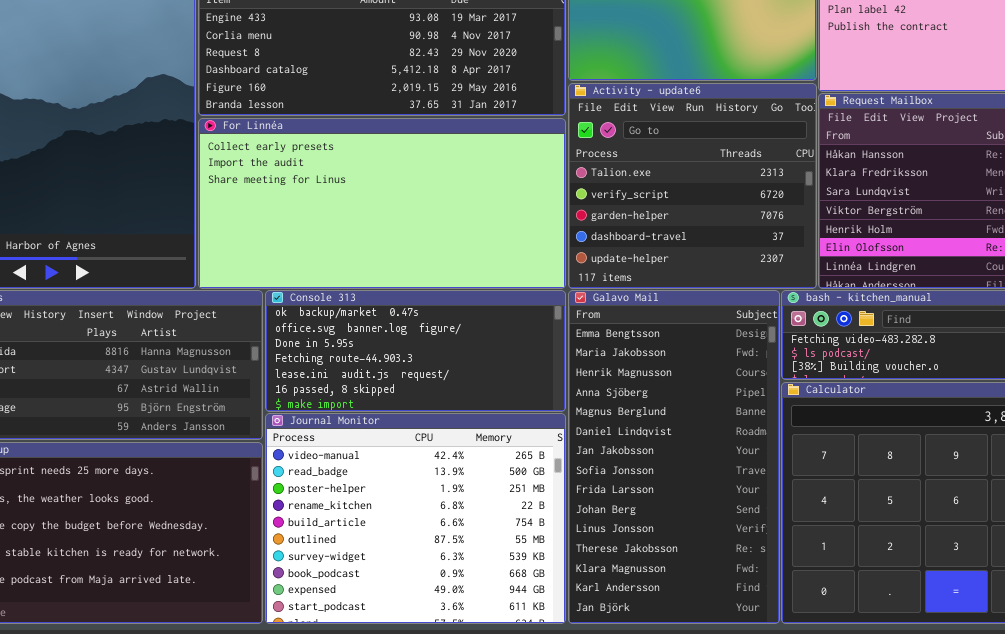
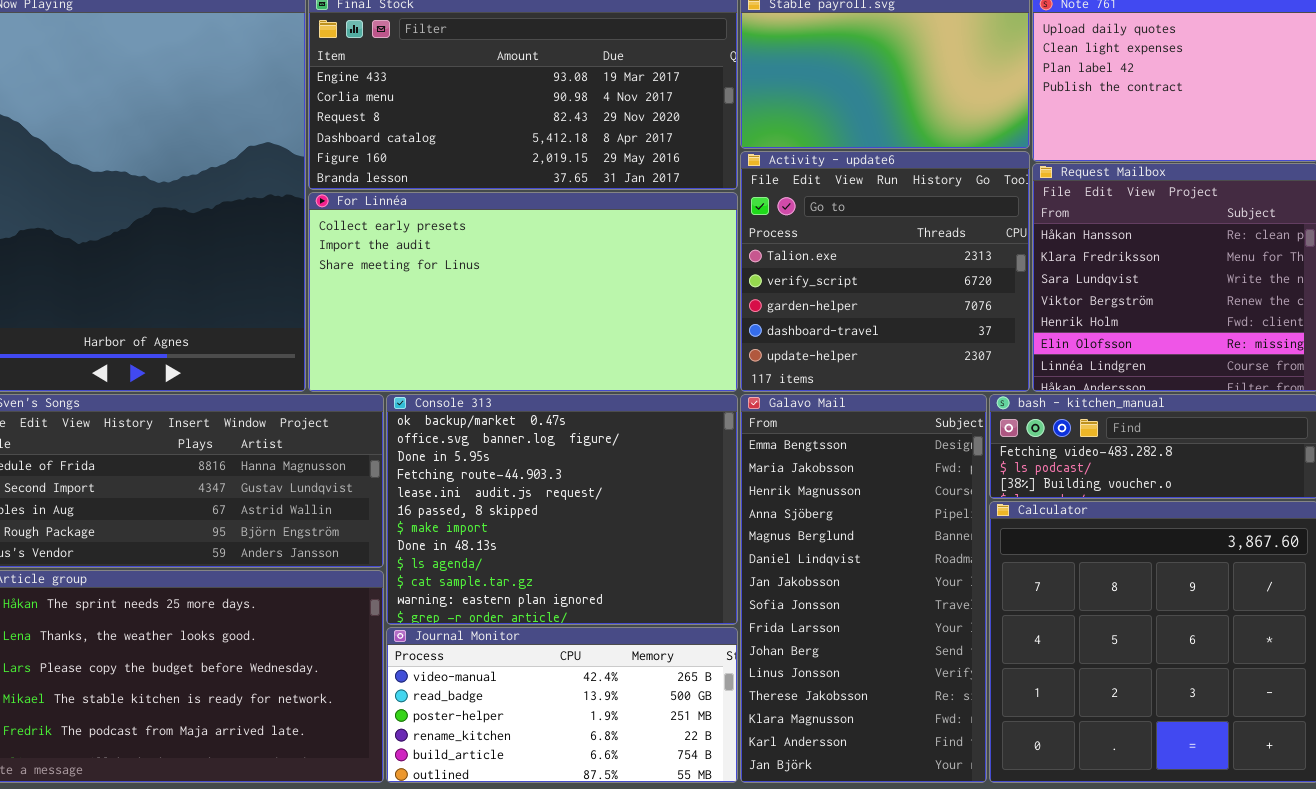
Console 313: [265,290,566,412] -> [386,394,738,625], resized
Journal Monitor: [265,413,566,624] -> [386,627,738,783], resized

